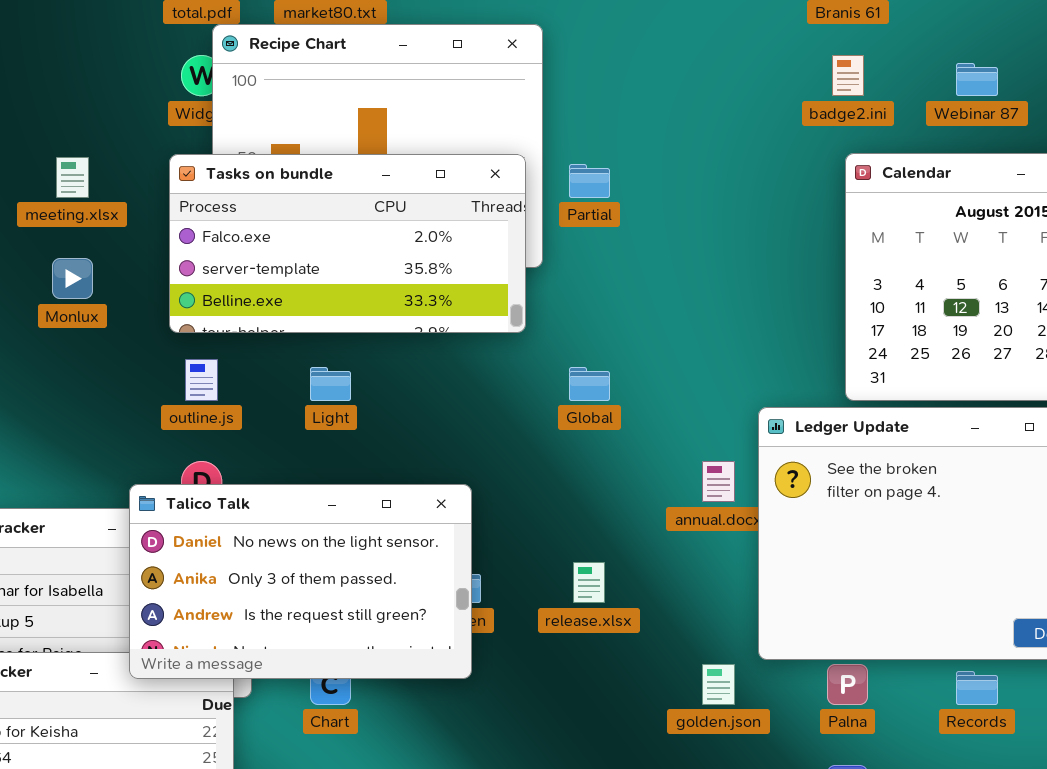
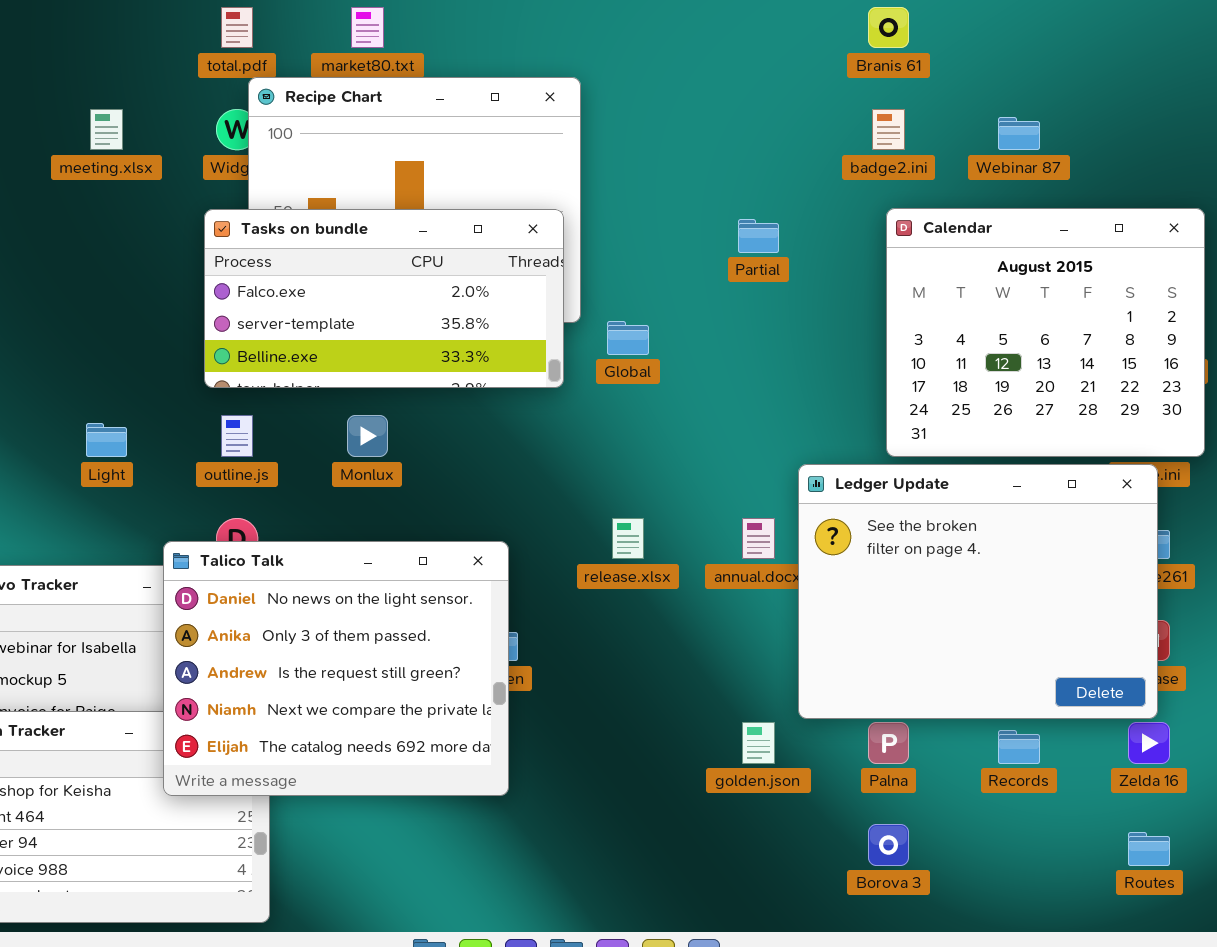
meeting.xlsx: [56,157,89,198] -> [90,109,123,150], moved
Partial: [569,164,610,198] -> [738,219,779,253], moved
Monlux: [52,258,93,299] -> [347,415,388,457], moved
Light: [310,367,351,401] -> [86,423,127,457], moved
Global: [569,367,610,401] -> [607,321,649,355], moved
Talico Talk: [129,484,472,679] -> [163,541,509,796], resized
release.xlsx: [573,562,605,603] -> [612,518,644,559], moved

